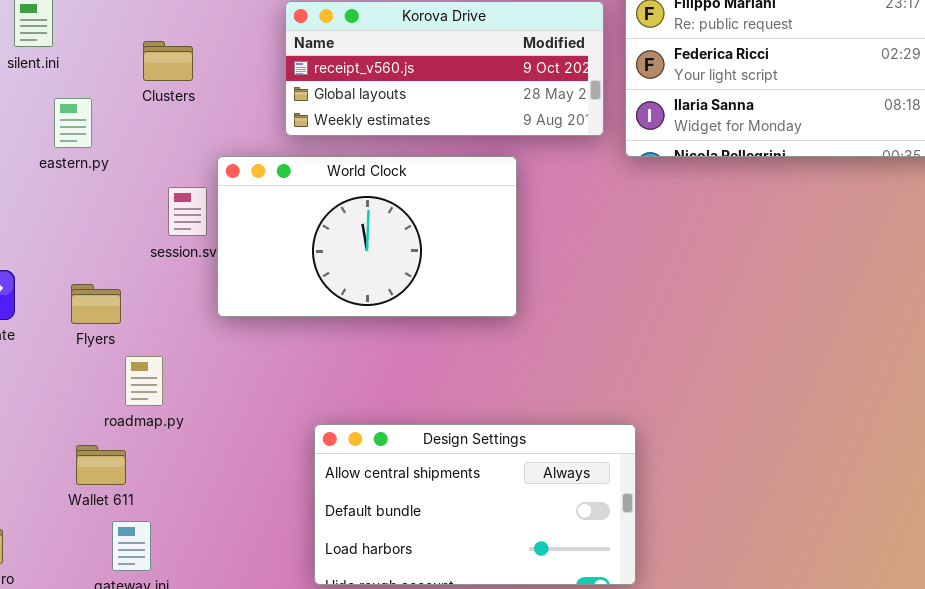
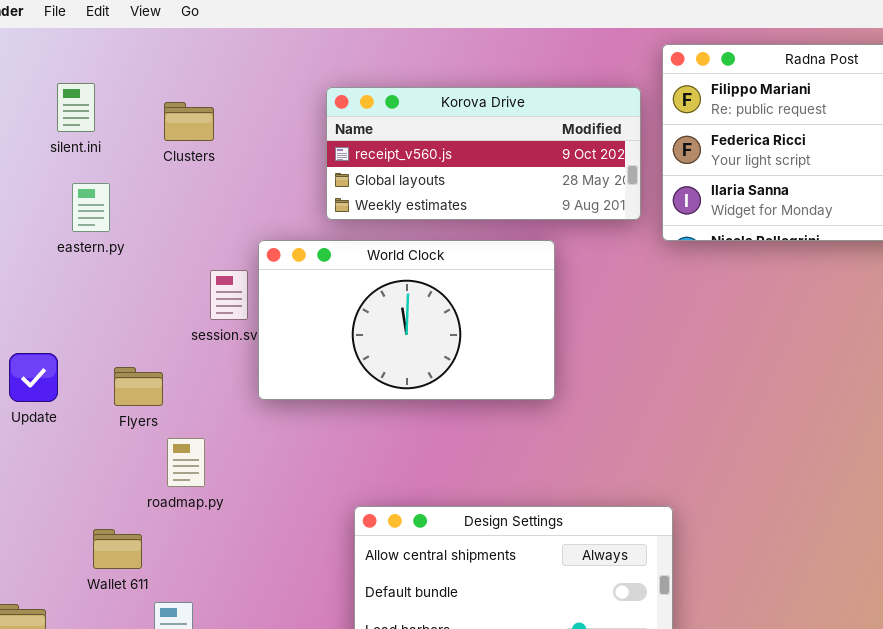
Clusters: [143,41,193,81] -> [164,102,214,141], moved
eastern.py: [54,98,92,148] -> [72,183,110,232], moved
Wallet 611: [76,445,126,485] -> [93,529,142,569], moved

